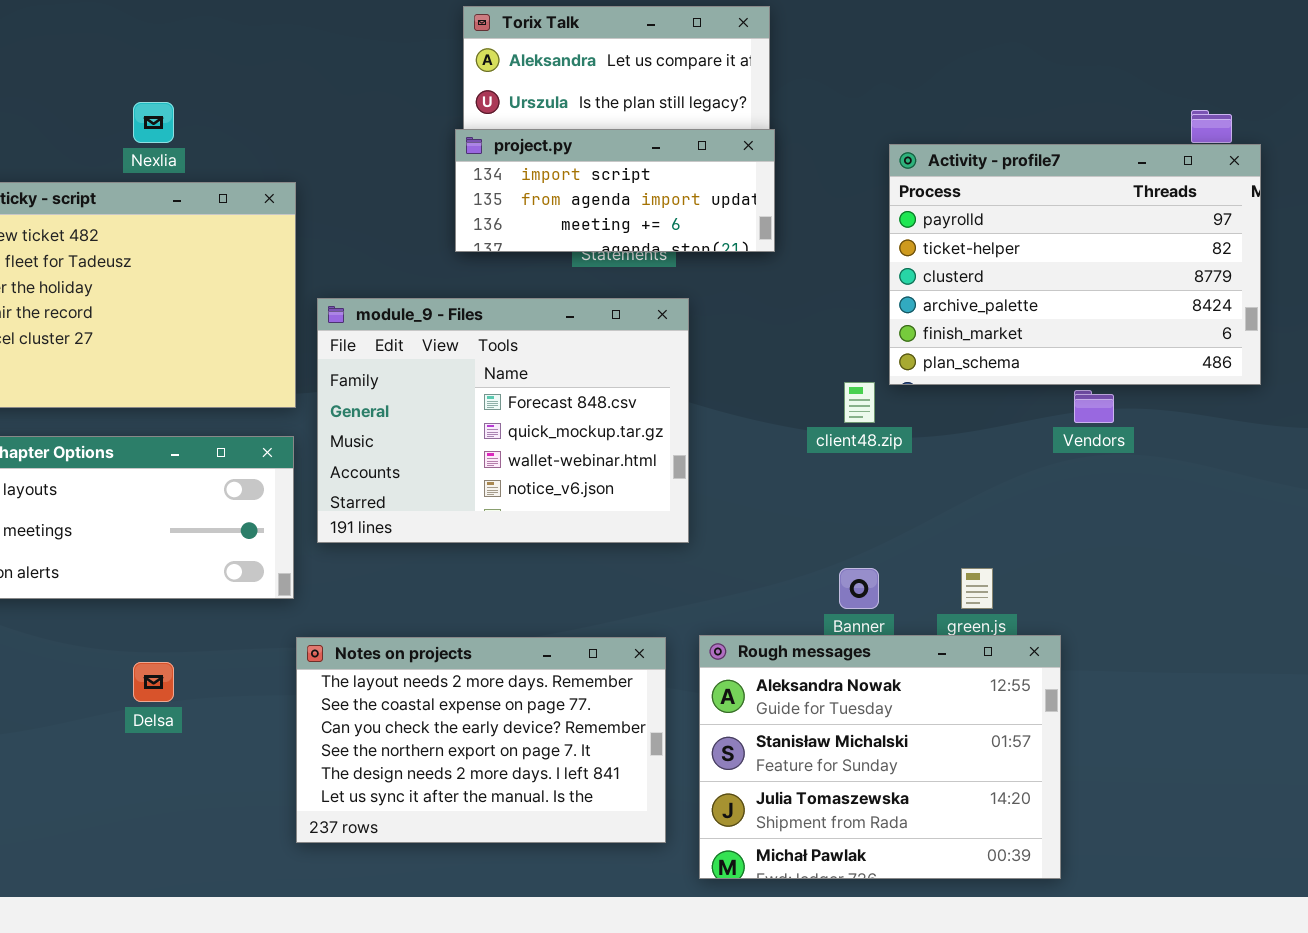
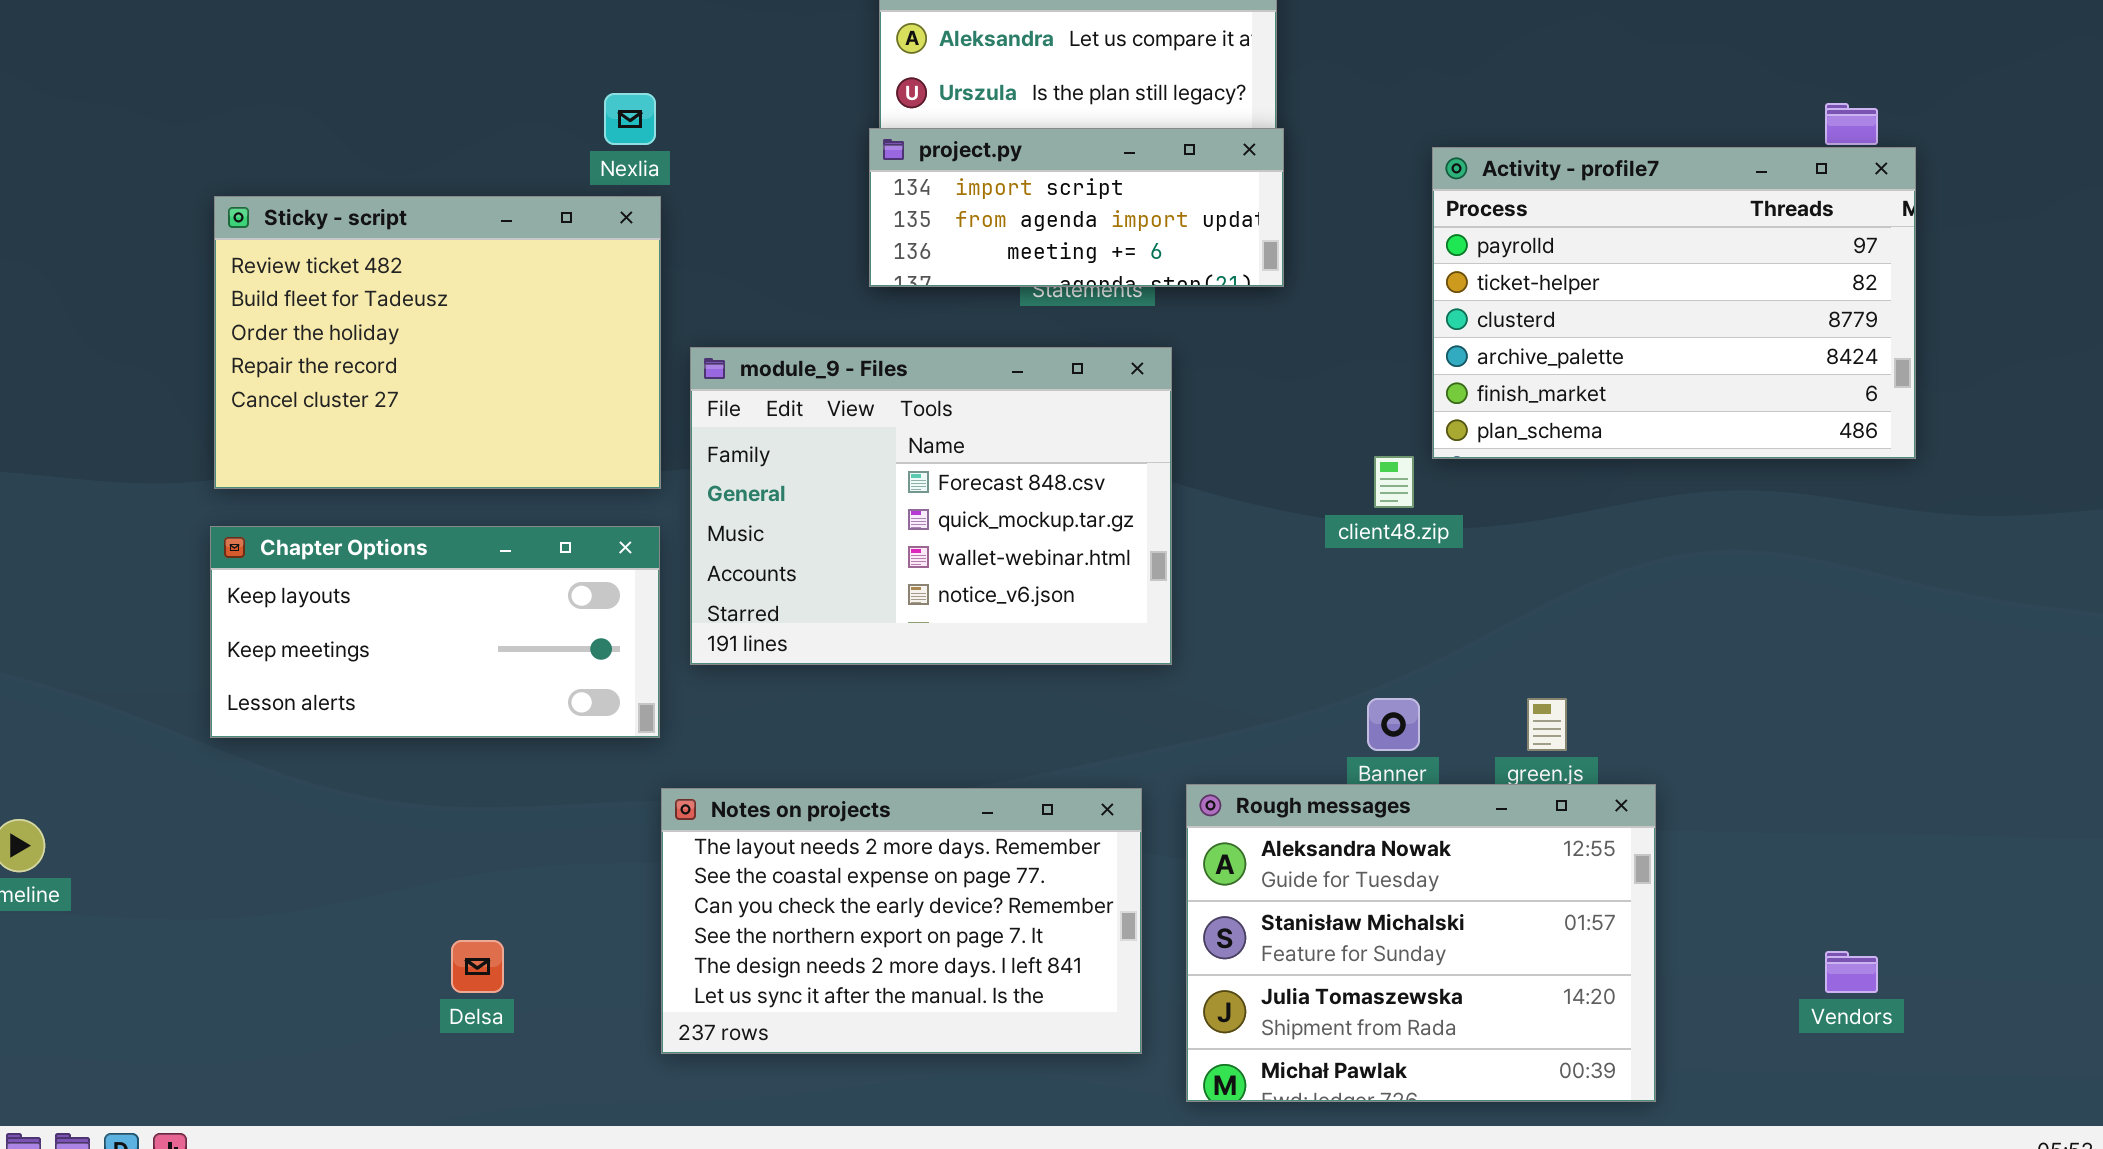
Nexlia: [133,102,174,143] -> [604,93,656,145], moved
Vendors: [1074,390,1114,423] -> [1825,951,1878,993], moved
Delsa: [133,662,174,702] -> [451,940,504,993], moved

